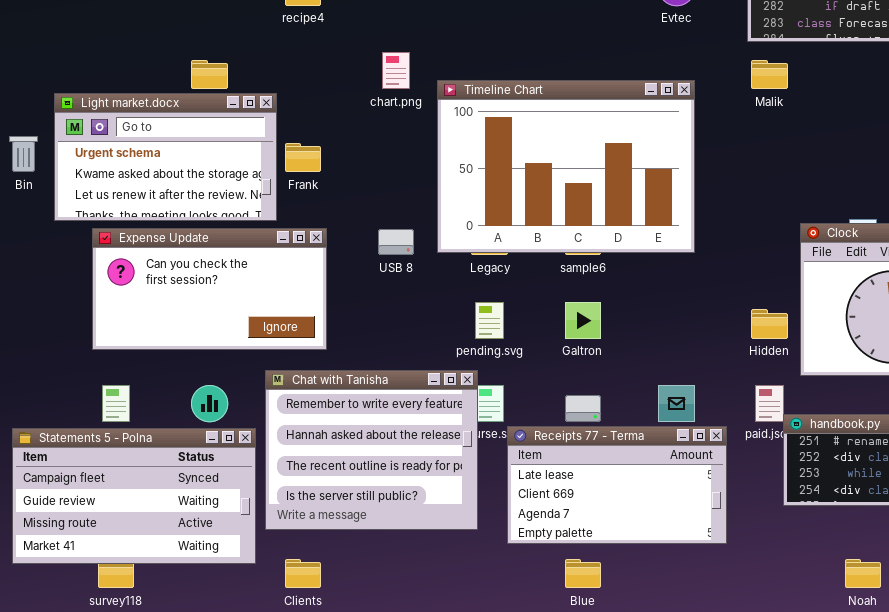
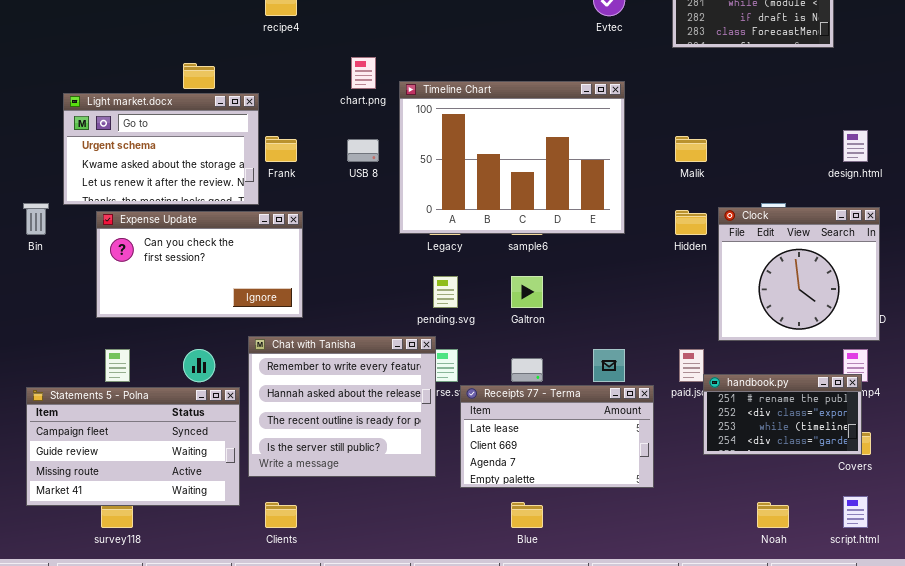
Malik: [751,60,788,89] -> [675,136,707,162], moved
Bin: [9,136,38,172] -> [23,203,49,235], moved
USB 8: [378,229,414,255] -> [347,139,379,162], moved
Hidden: [751,309,788,339] -> [675,210,707,235], moved

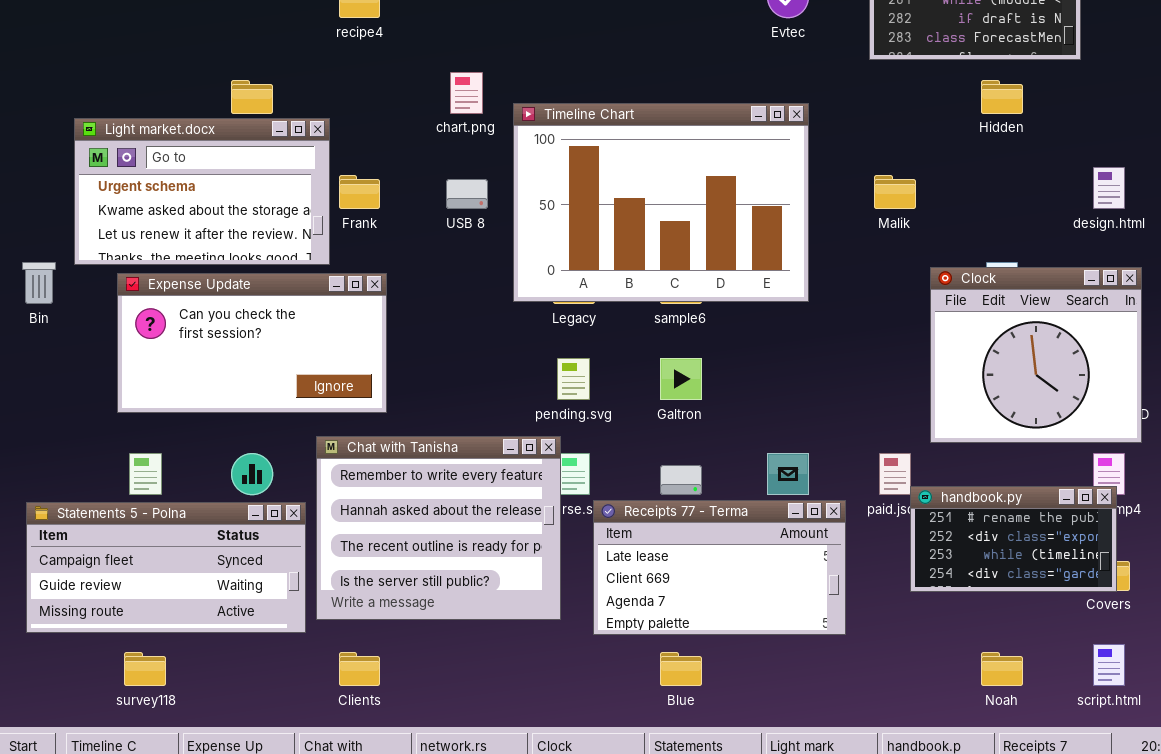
Hidden: [675,210,707,235] -> [981,80,1023,114], moved
Statements 5 - Polna: [26,387,240,506] -> [26,502,306,633], resized

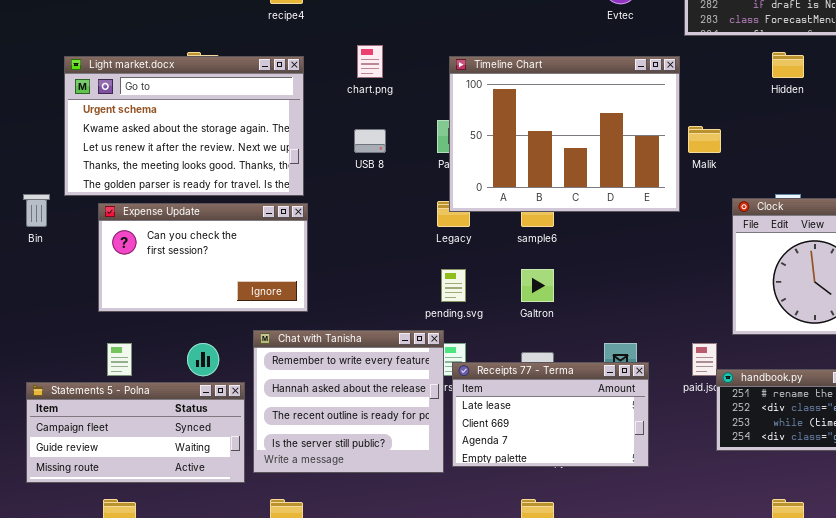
Timeline Chart: [513,103,809,302] -> [449,56,680,212], moved
Light market.docx: [74,118,330,265] -> [64,56,304,196], resized
Receipts 77 - Terma: [593,500,846,635] -> [452,362,649,467], moved

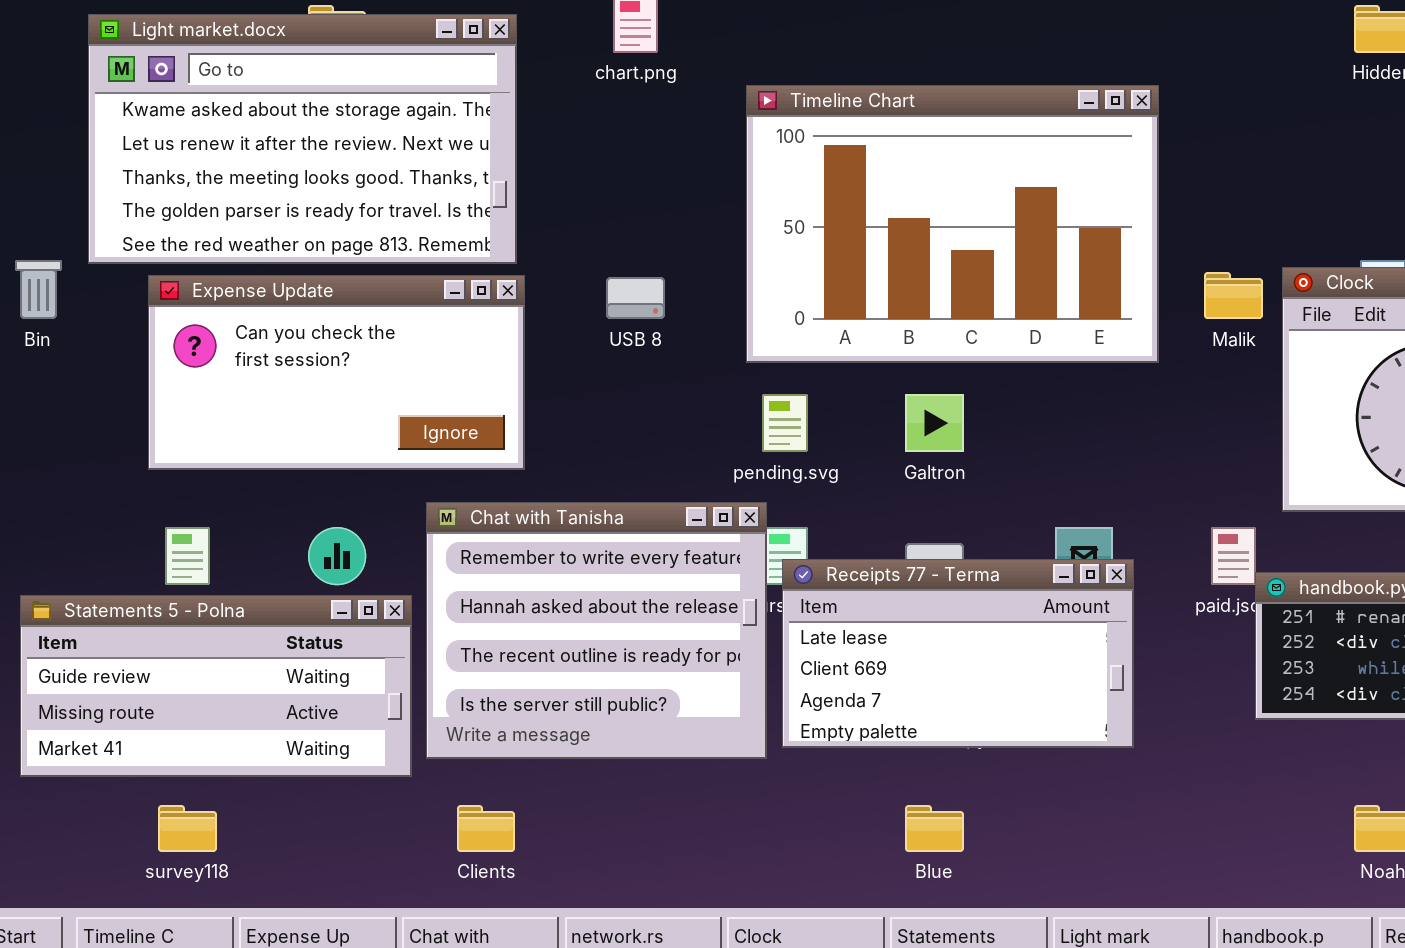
Light market.docx: [64,56,304,196] -> [88,14,517,264], scrolled down 1 row
Timeline Chart: [449,56,680,212] -> [746,85,1159,363], moved
Malik: [688,126,721,153] -> [1204,272,1263,319], moved
USB 8: [354,129,386,153] -> [606,277,665,319], moved
Statements 5 - Polna: [26,382,245,483] -> [20,595,412,777], scrolled down 1 row

